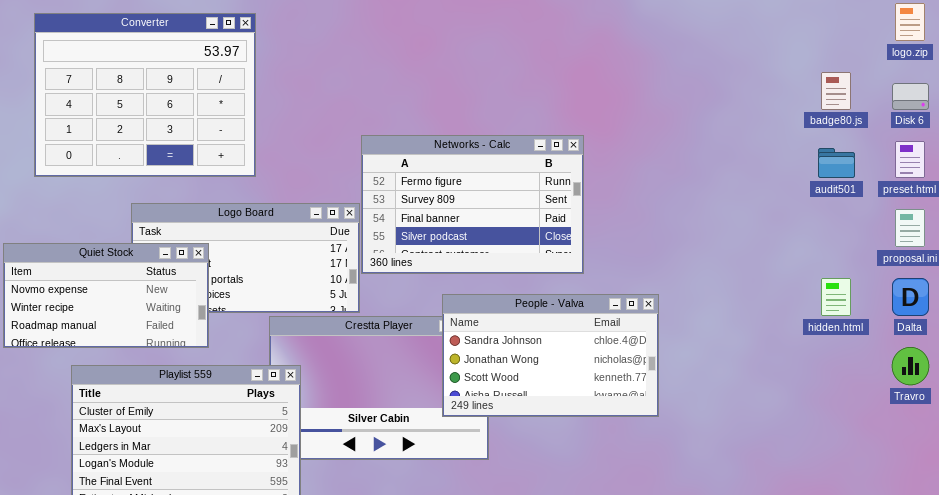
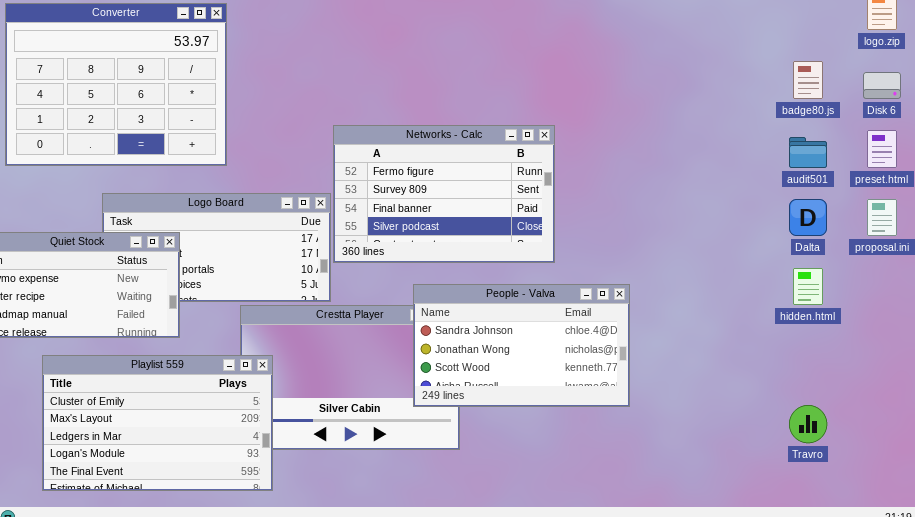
Dalta: [892,278,929,316] -> [789,199,827,236], moved
Travro: [892,347,929,385] -> [789,405,827,443], moved

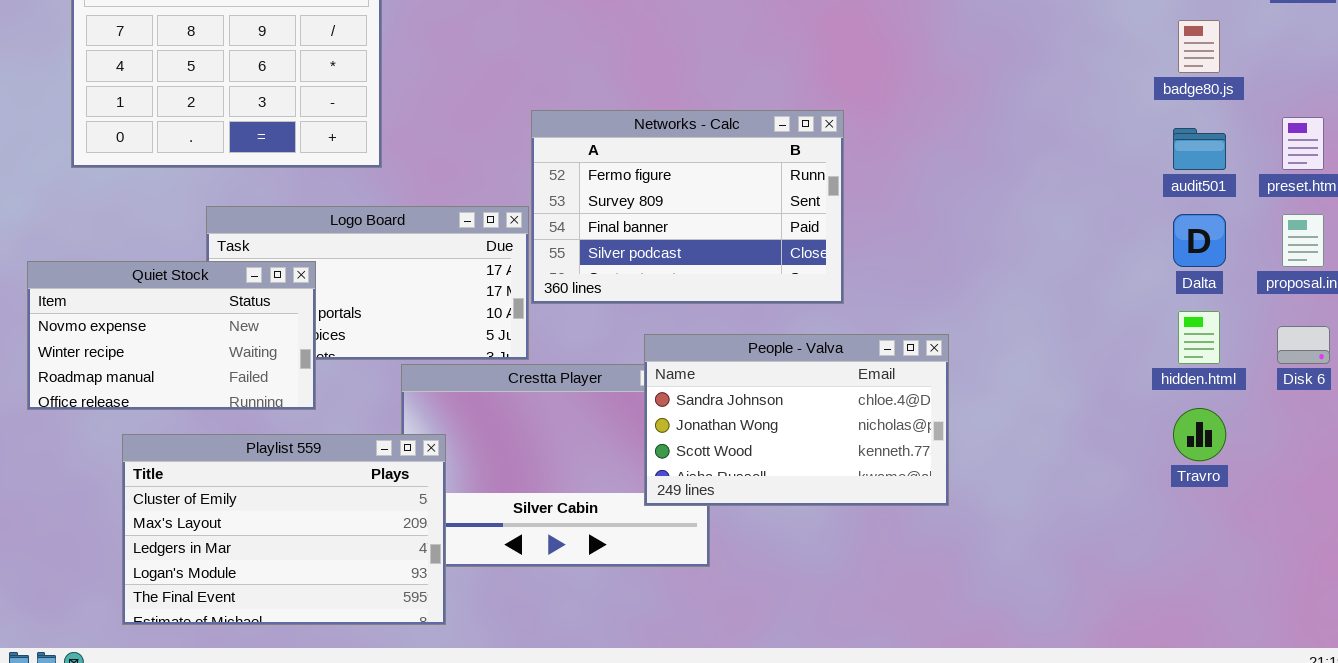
Disk 6: [863,72,901,99] -> [1277,326,1330,364], moved
Travro: [789,405,827,443] -> [1173,408,1226,461], moved

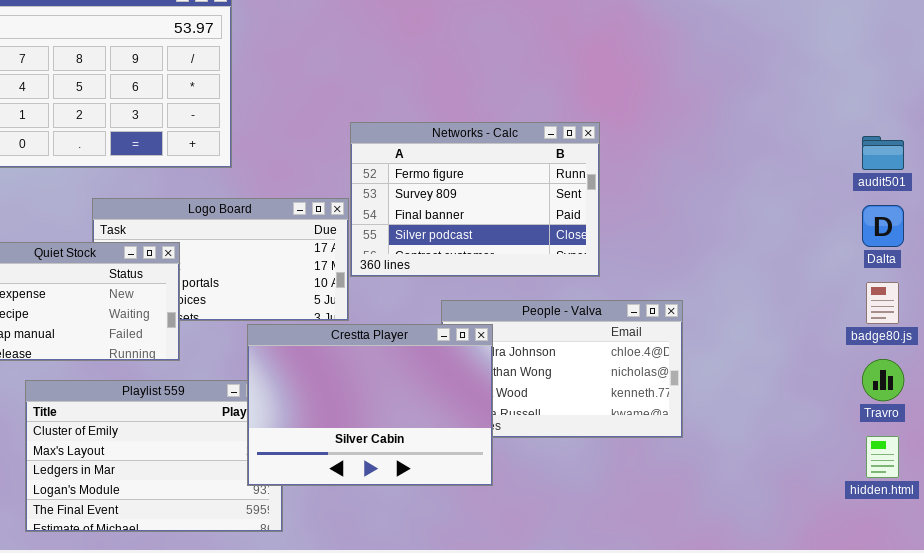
badge80.js: [1178,20,1220,73] -> [866,282,899,324], moved
hidden.html: [1178,311,1220,364] -> [866,436,899,478], moved
Crestta Player: [401,364,710,567] -> [247,324,493,486], raised

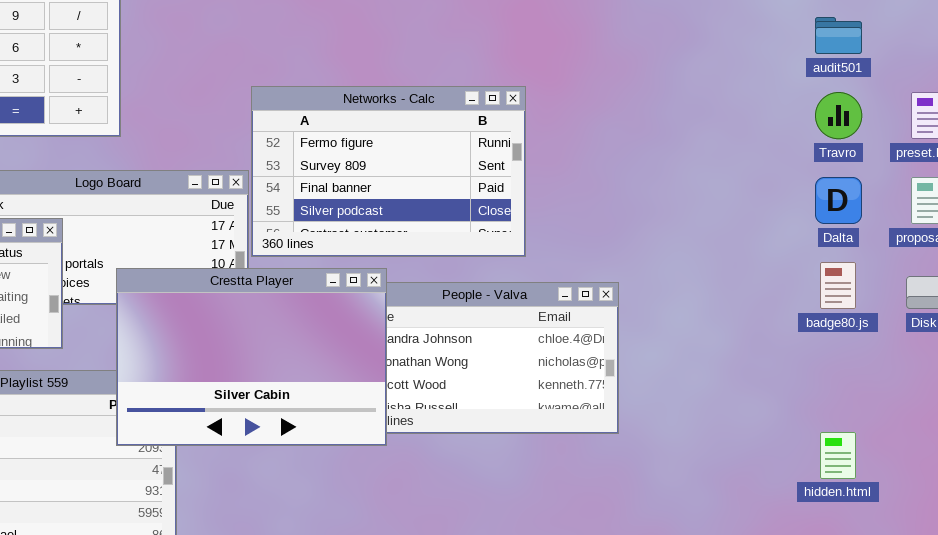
audit501: [862,136,904,170] -> [815,17,862,54], moved
Crestta Player: [247,324,493,486] -> [116,268,387,446], moved
Travro: [862,359,904,401] -> [815,92,862,139], moved

